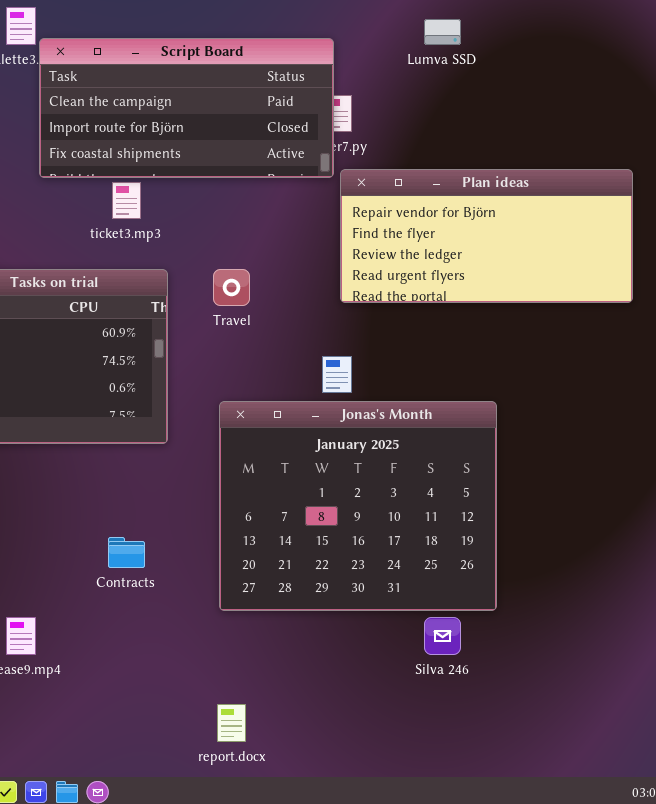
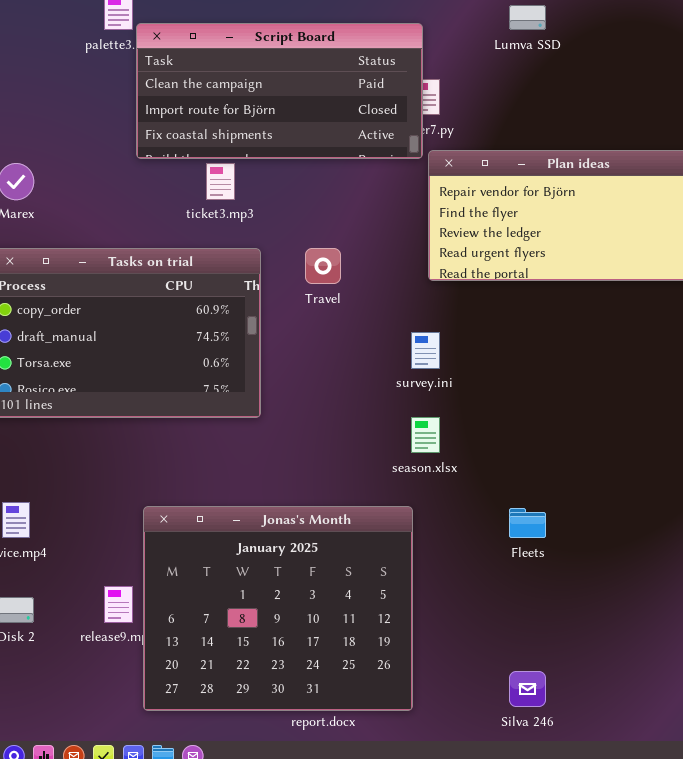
Jonas's Month: [219,401,497,611] -> [143,506,413,711], moved
Silva 246: [424,617,461,655] -> [509,671,546,707], moved

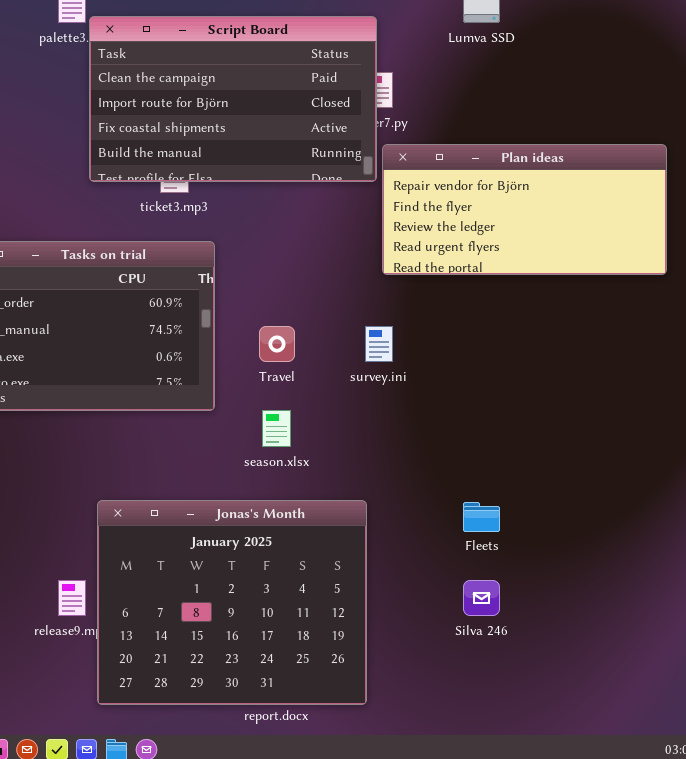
Script Board: [136,23,423,159] -> [89,16,377,182], resized
Travel: [305,248,341,284] -> [259,326,295,362], moved
season.xlsx: [411,417,440,453] -> [262,410,291,447], moved
Silva 246: [509,671,546,707] -> [463,580,500,616], moved

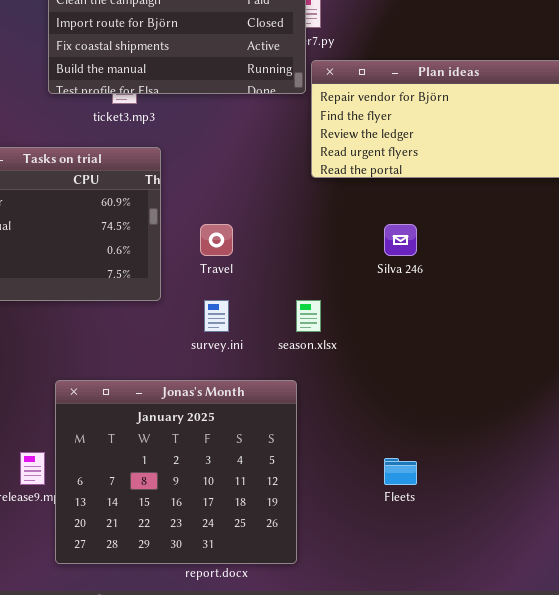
survey.ini: [365,326,393,362] -> [204,300,229,332], moved
season.xlsx: [262,410,291,447] -> [296,300,321,332], moved
Fleets: [463,502,500,532] -> [384,458,417,485], moved
Silva 246: [463,580,500,616] -> [384,224,417,256], moved

